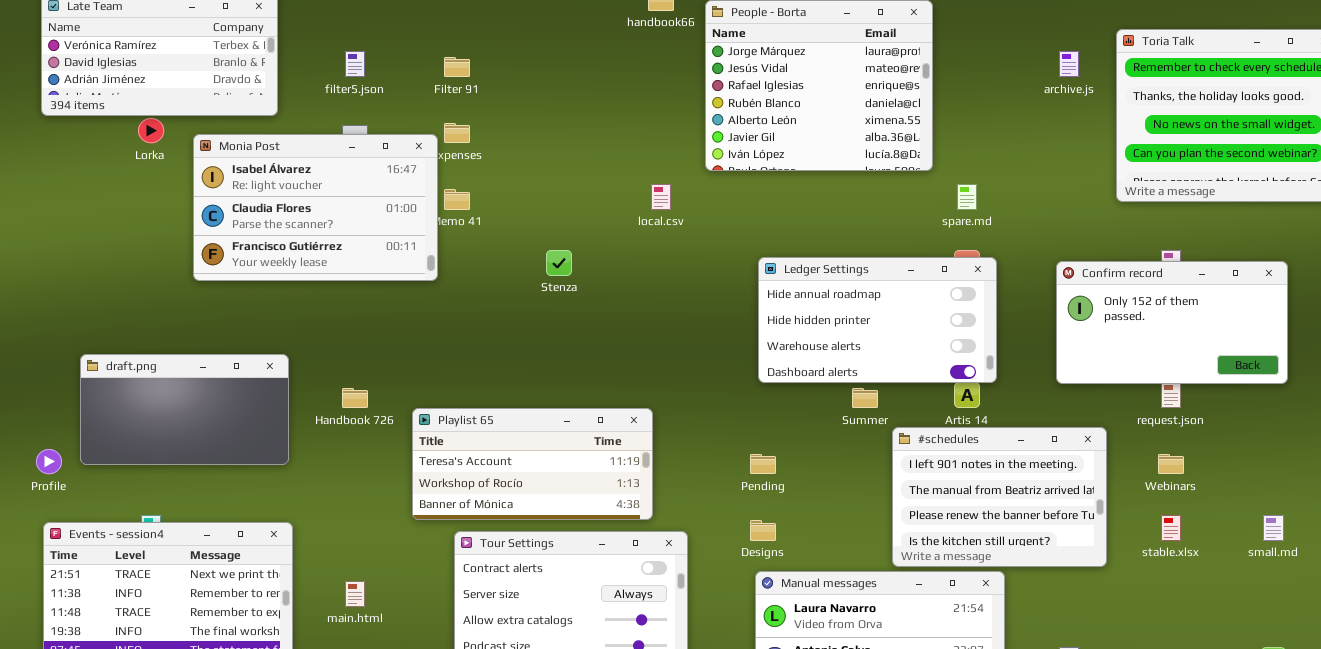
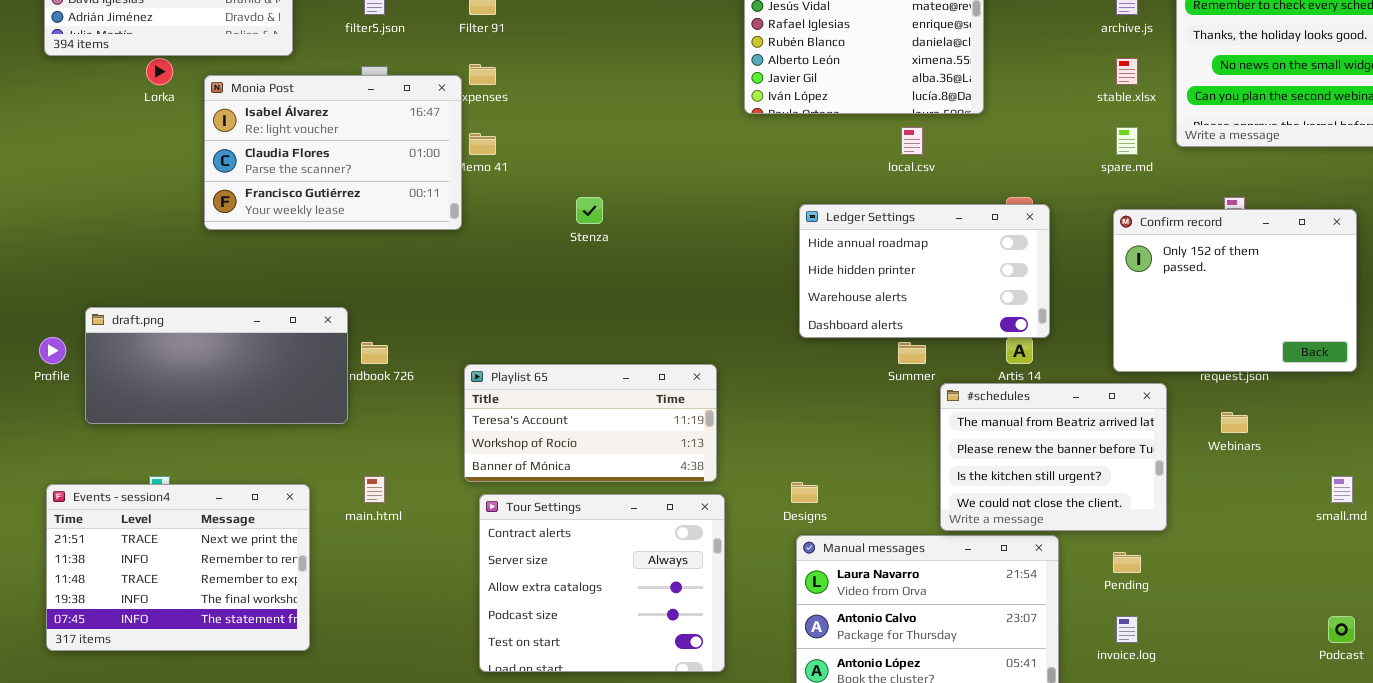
local.csv: [651,184,671,210] -> [901,127,923,155], moved
spare.md: [957,184,977,210] -> [1116,127,1138,155], moved
Confirm record: [1056,261,1288,384] -> [1113,209,1357,372], resized
draft.png: [80,354,289,465] -> [85,307,348,424], resized
Playlist 65: [412,408,653,520] -> [464,364,717,482], moved
#schedules: [892,427,1107,567] -> [940,383,1167,531], scrolled down 1 row
Profile: [36,449,62,474] -> [39,337,66,364], moved
Pending: [750,454,776,474] -> [1113,552,1141,573], moved
stable.xlsx: [1161,515,1181,541] -> [1116,58,1138,85], moved
main.html: [345,581,365,607] -> [364,476,385,503], moved

